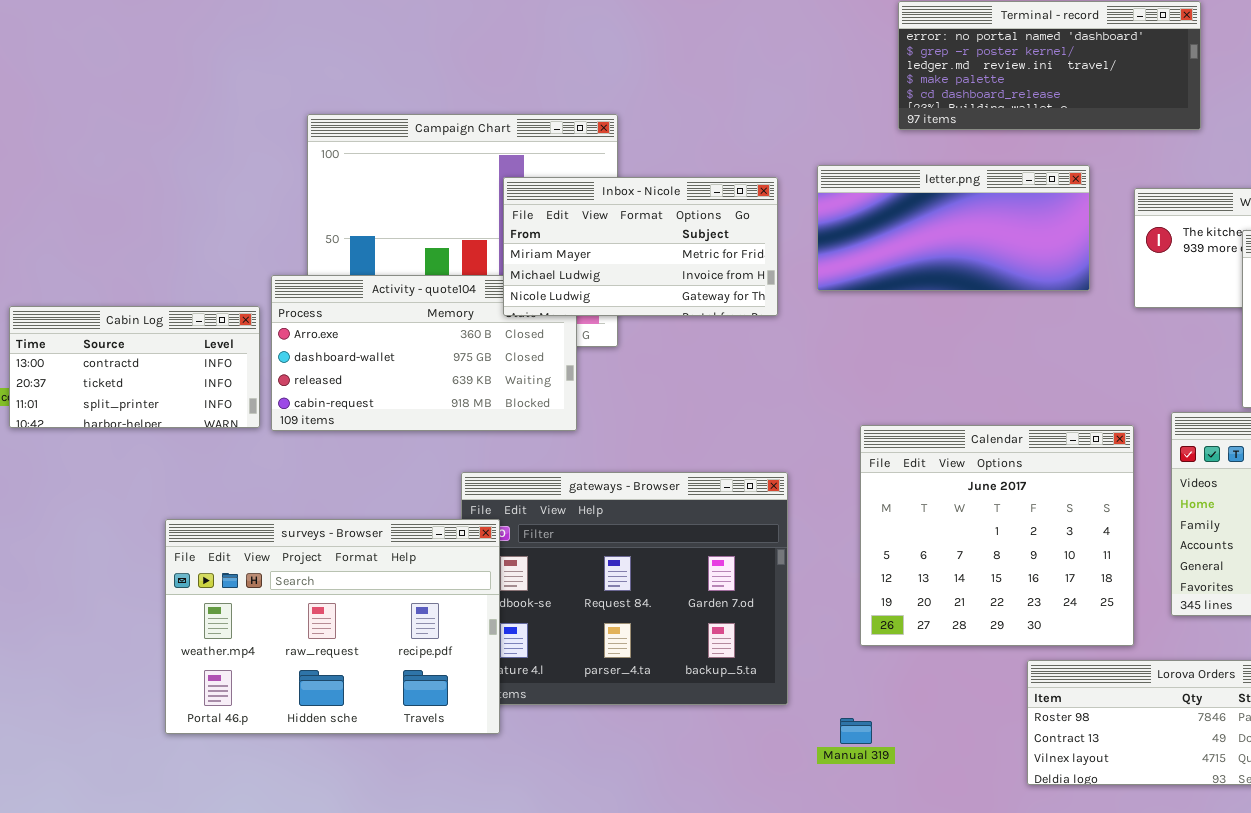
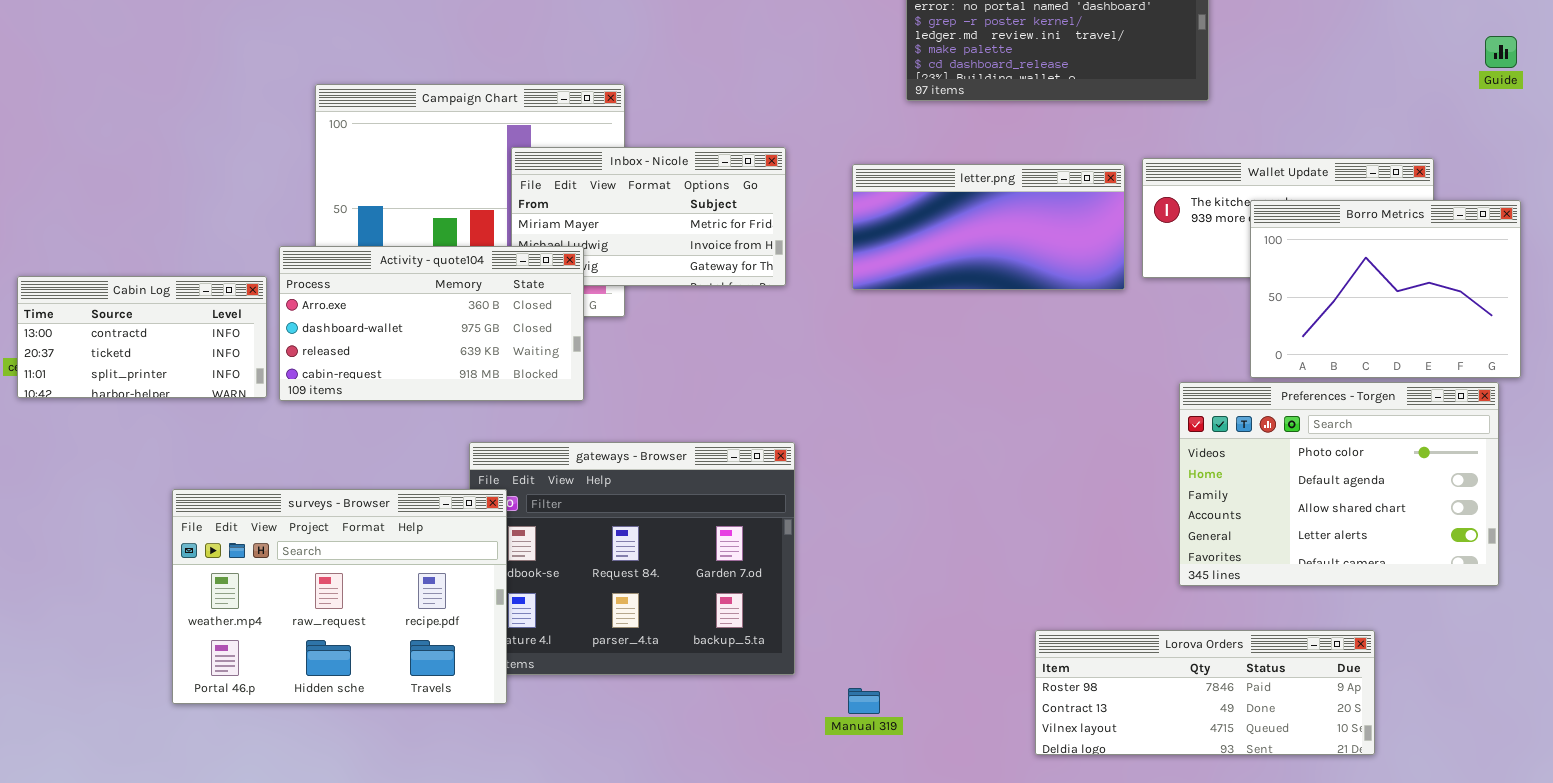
letter.png: [817,165,1090,291] -> [852,164,1125,290], moved
Activity - quote104: [271,275,577,431] -> [279,246,584,401], raised
Calendar: [860,425,1134,646] -> none, closed

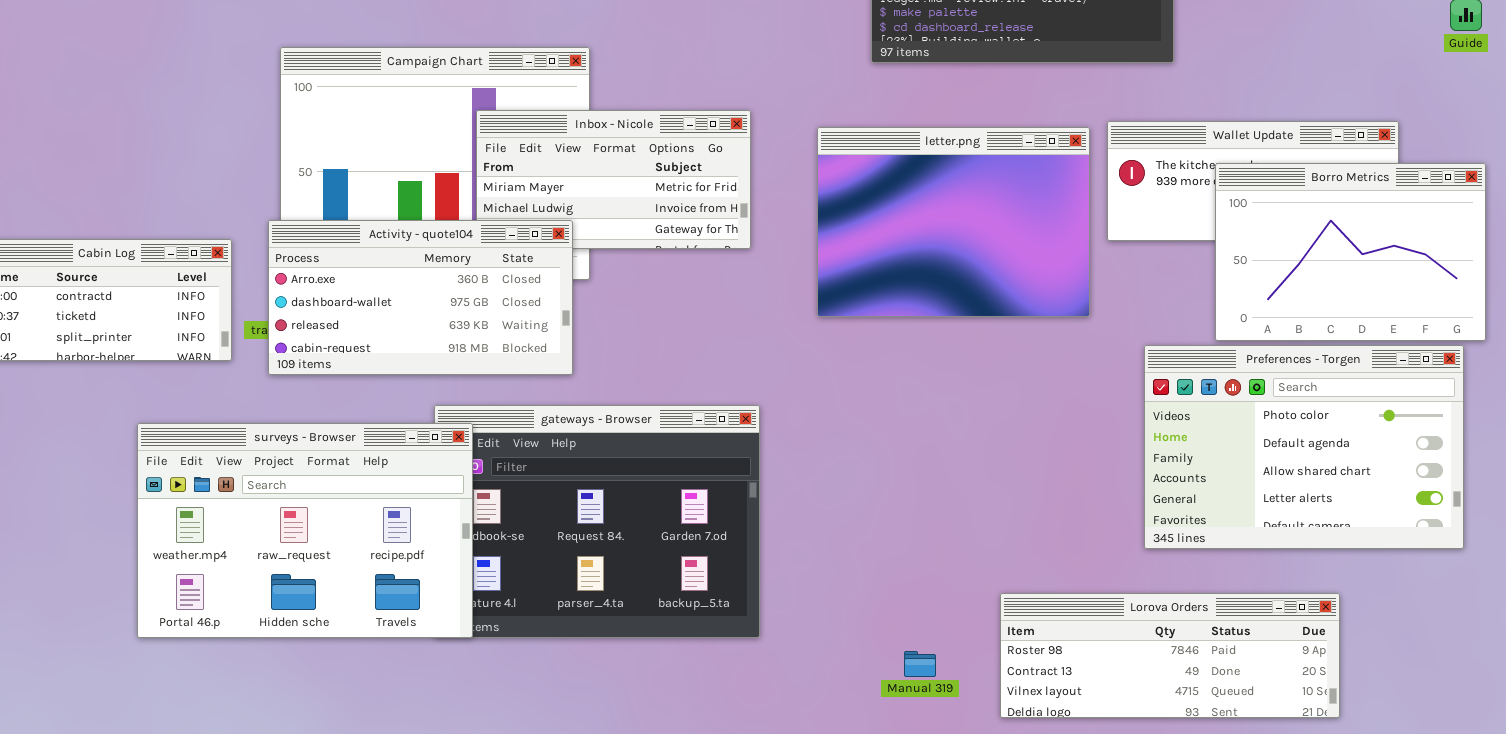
letter.png: [852,164,1125,290] -> [817,127,1090,317], resized
Activity - quote104: [279,246,584,401] -> [268,220,573,375], moved
surveys - Browser: [172,489,507,704] -> [137,423,473,638], moved
Manual 319: [848,688,880,714] -> [904,651,936,677], moved

